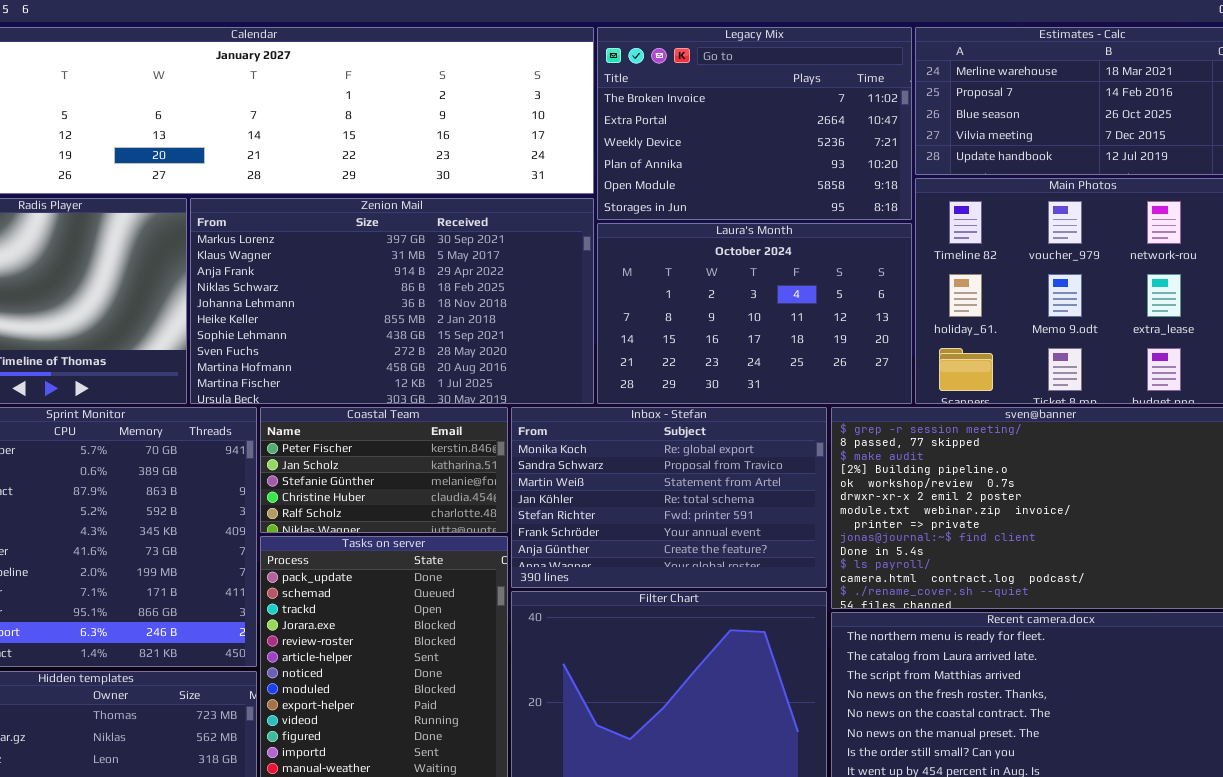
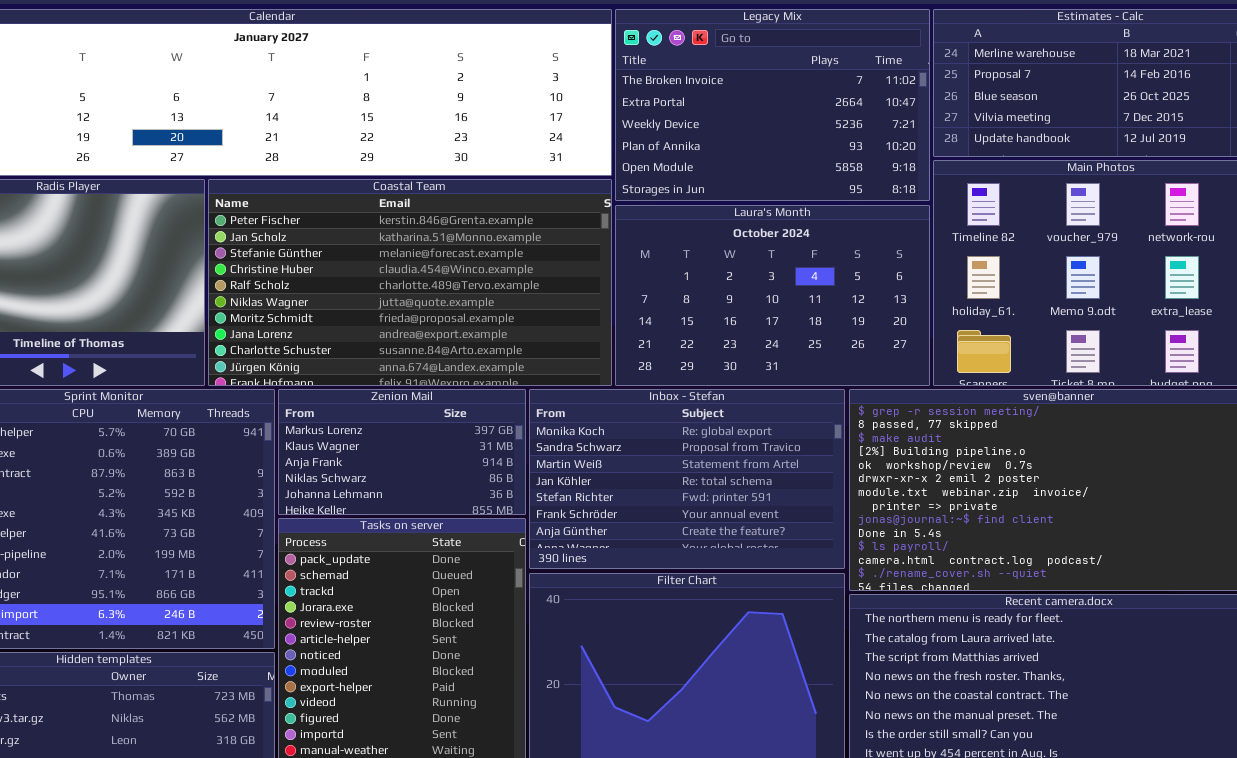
Zenion Mail: [190,198,594,404] -> [278,389,526,515], moved, resized
Coastal Team: [260,407,508,533] -> [208,179,612,386], moved, resized

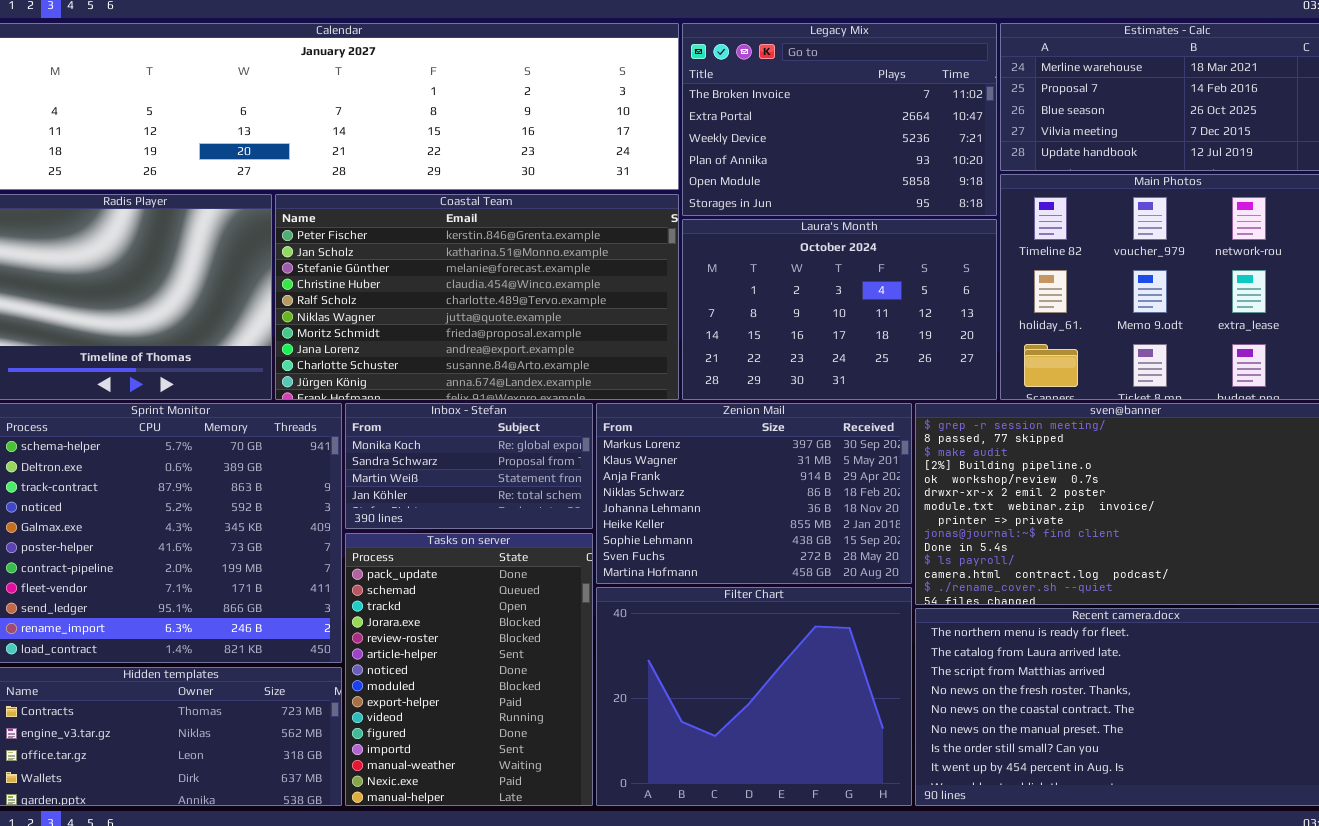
Zenion Mail: [278,389,526,515] -> [596,403,912,584], moved, resized
Inbox - Stefan: [529,389,845,569] -> [345,403,593,529], moved, resized

